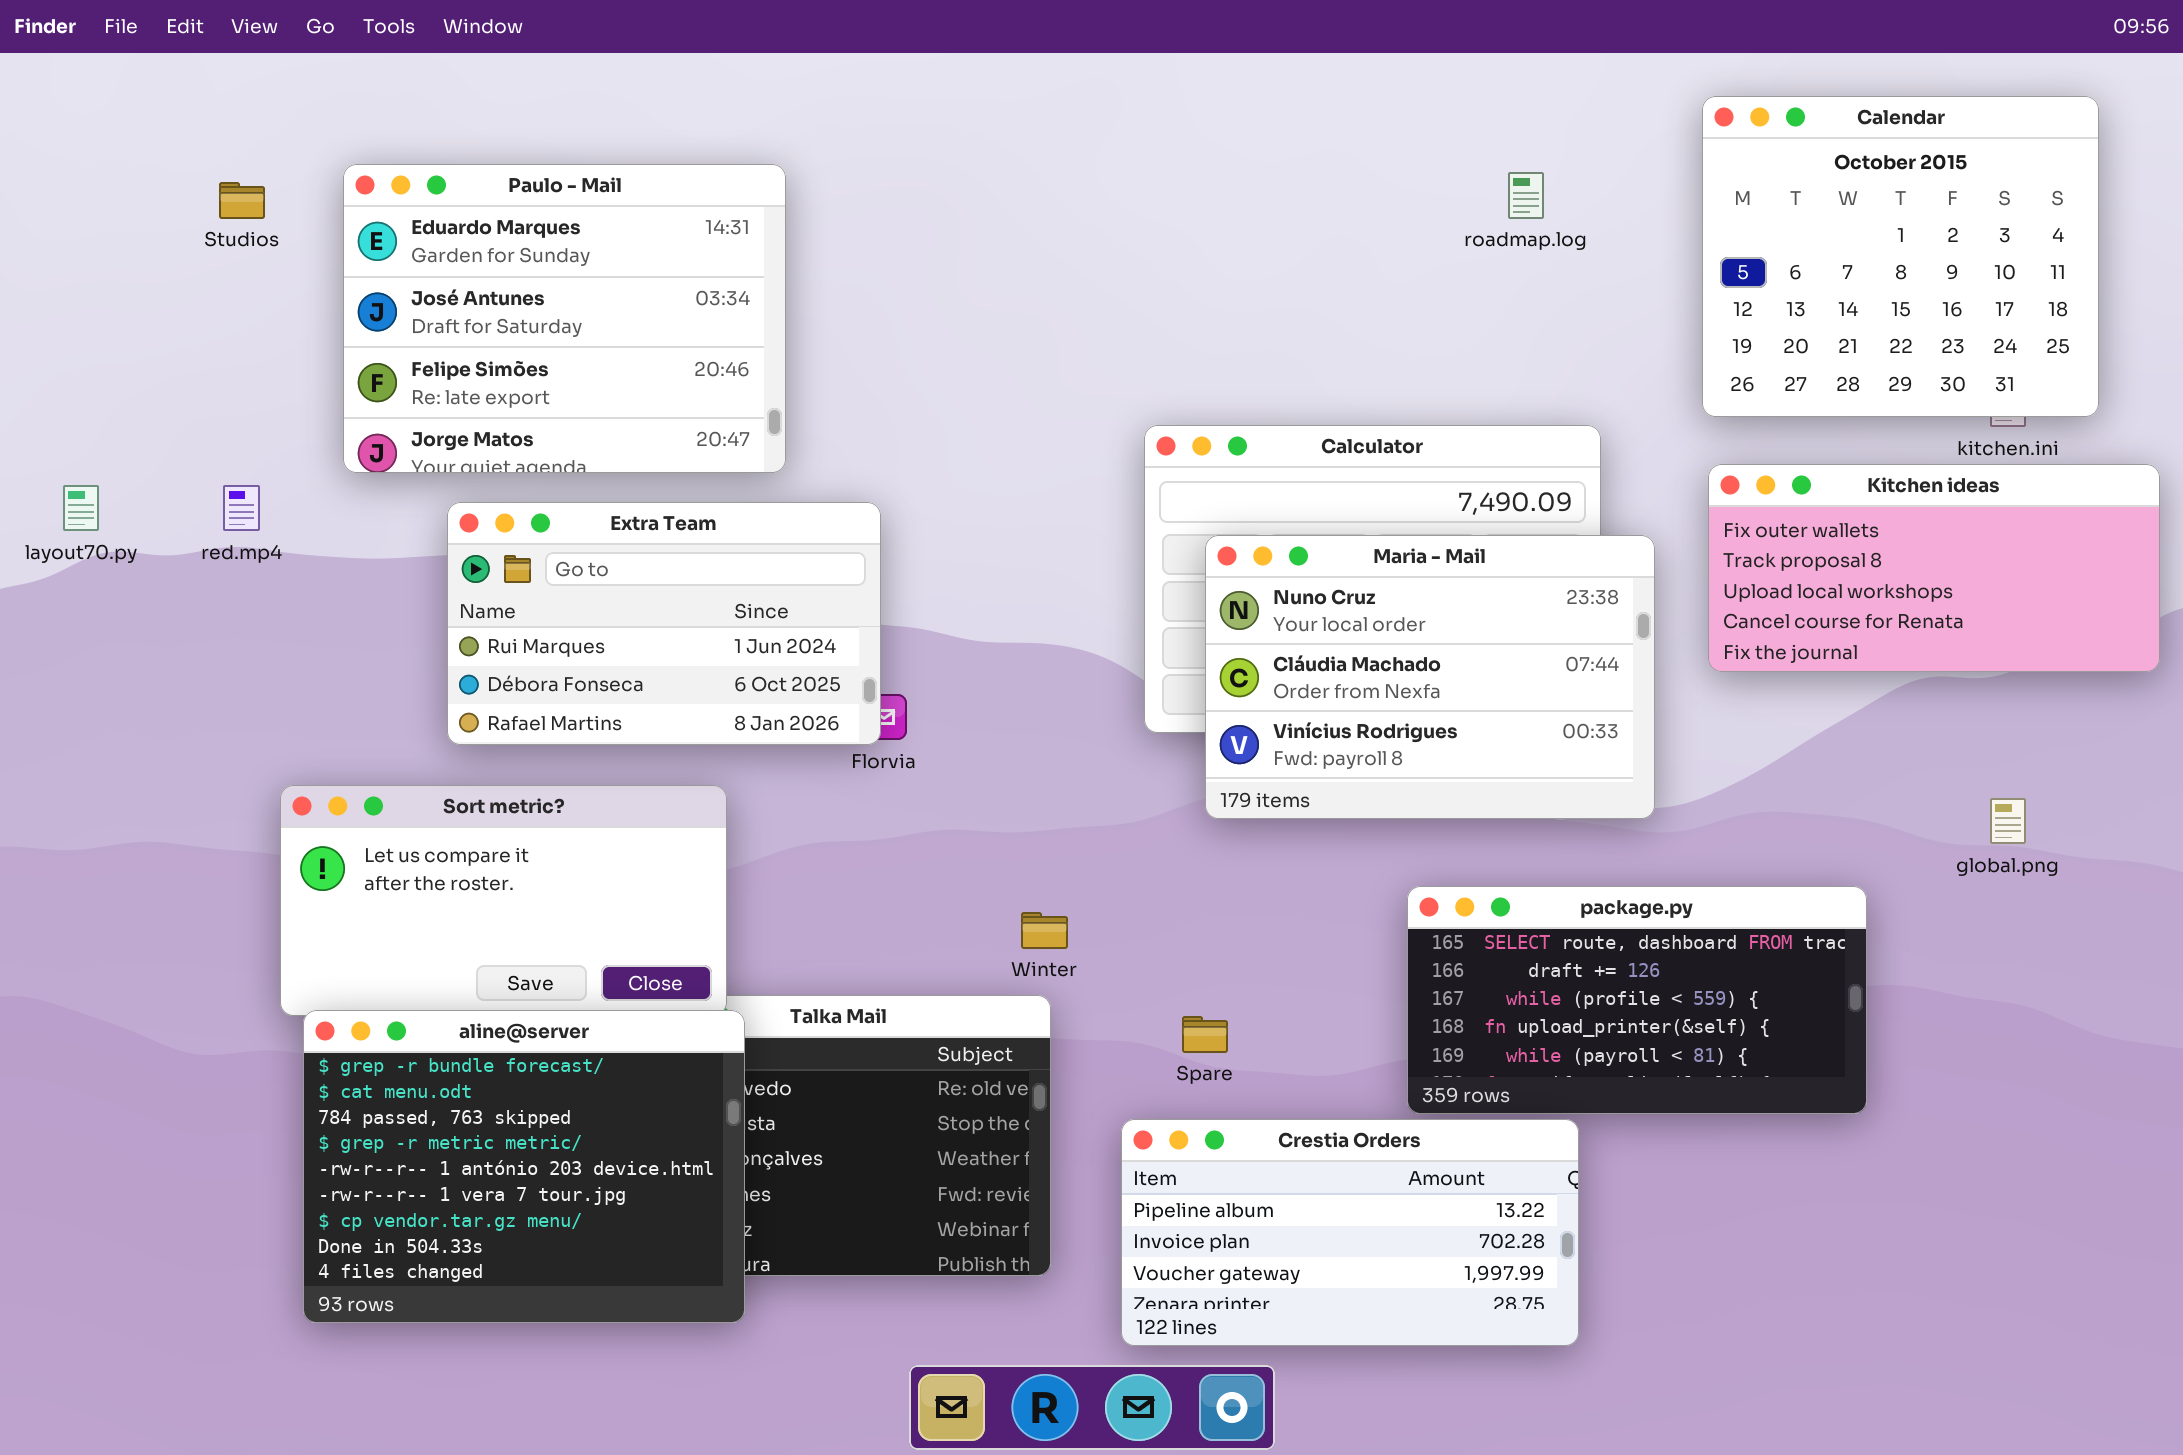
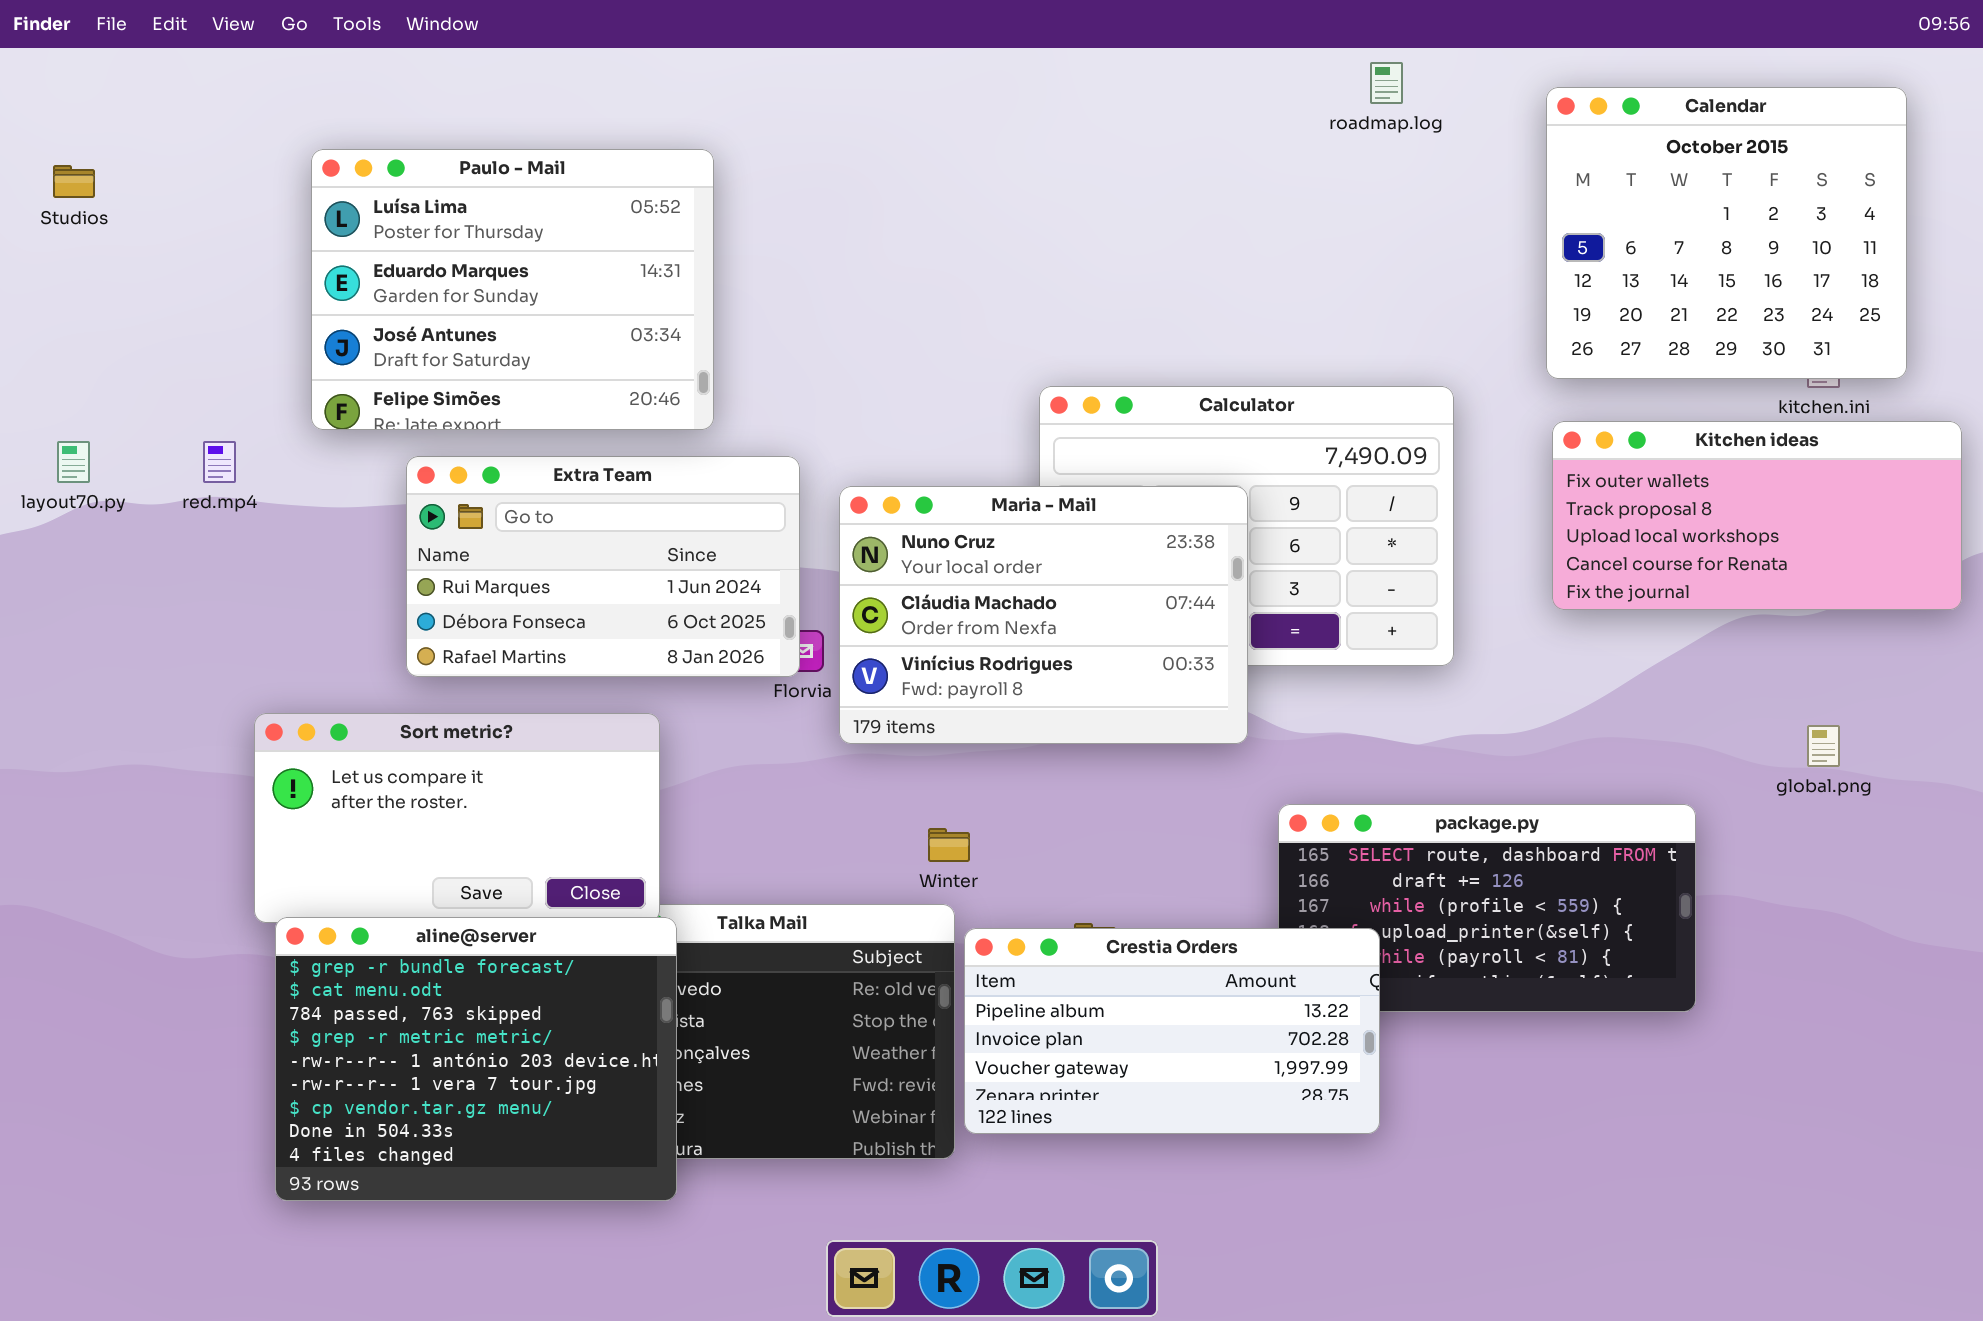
Paulo - Mail: [343,164,786,473] -> [311,149,714,430], scrolled up 1 row
roadmap.log: [1508,172,1544,219] -> [1370,62,1403,104], moved
Studios: [219,182,265,219] -> [53,165,95,198], moved
Maria - Mail: [1205,535,1655,819] -> [839,486,1248,744], moved
Crestia Orders: [1121,1119,1579,1346] -> [964,928,1380,1134], moved

